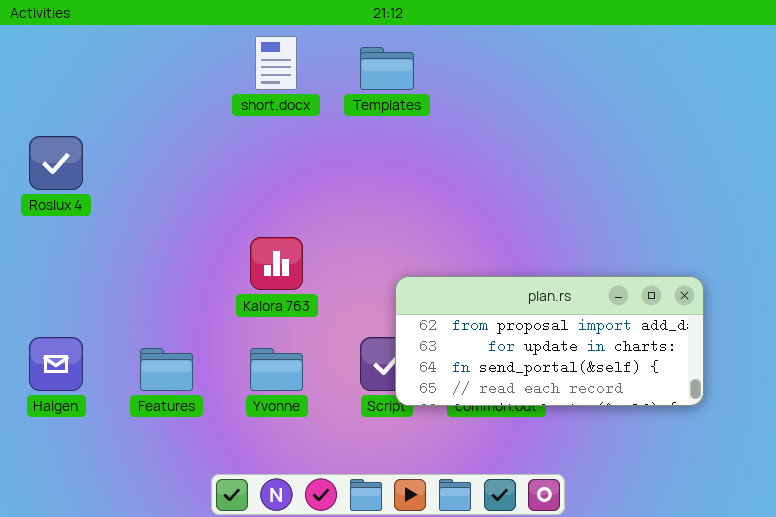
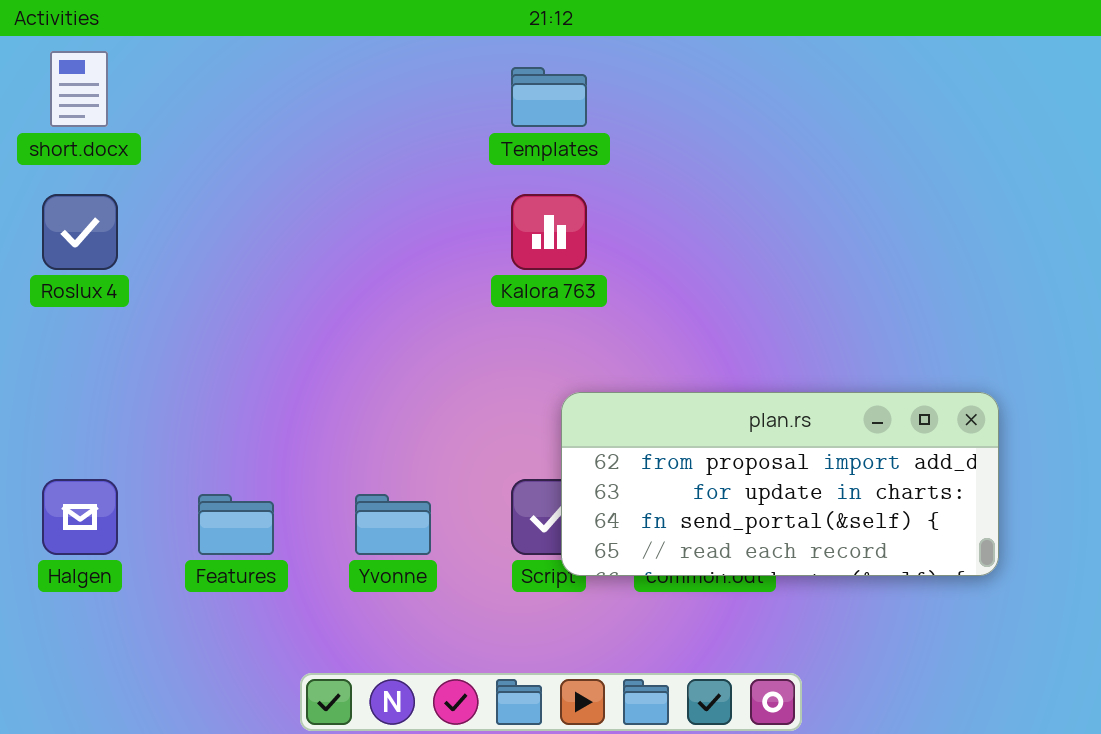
short.docx: [255,36,297,90] -> [50,51,108,127], moved
Kalora 763: [250,237,303,290] -> [511,194,587,270], moved

